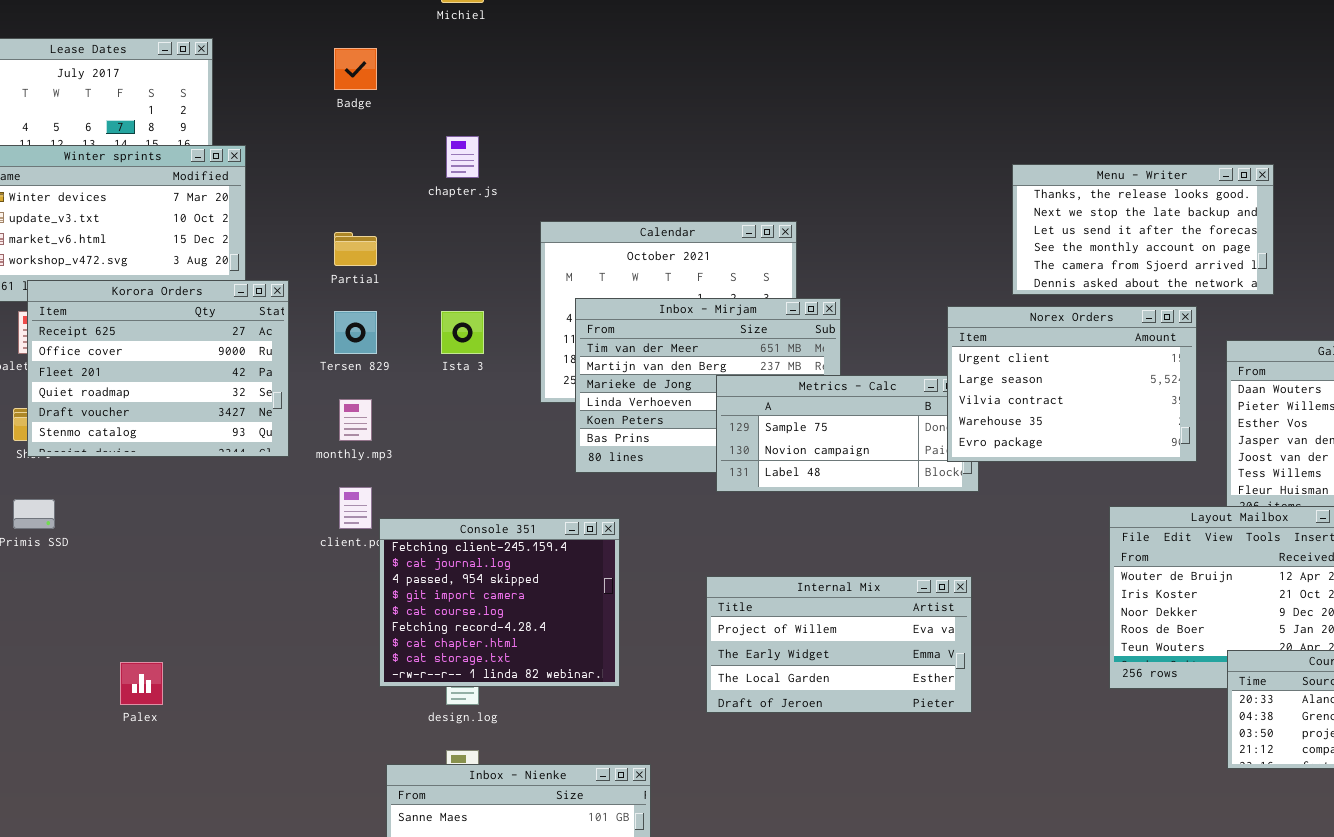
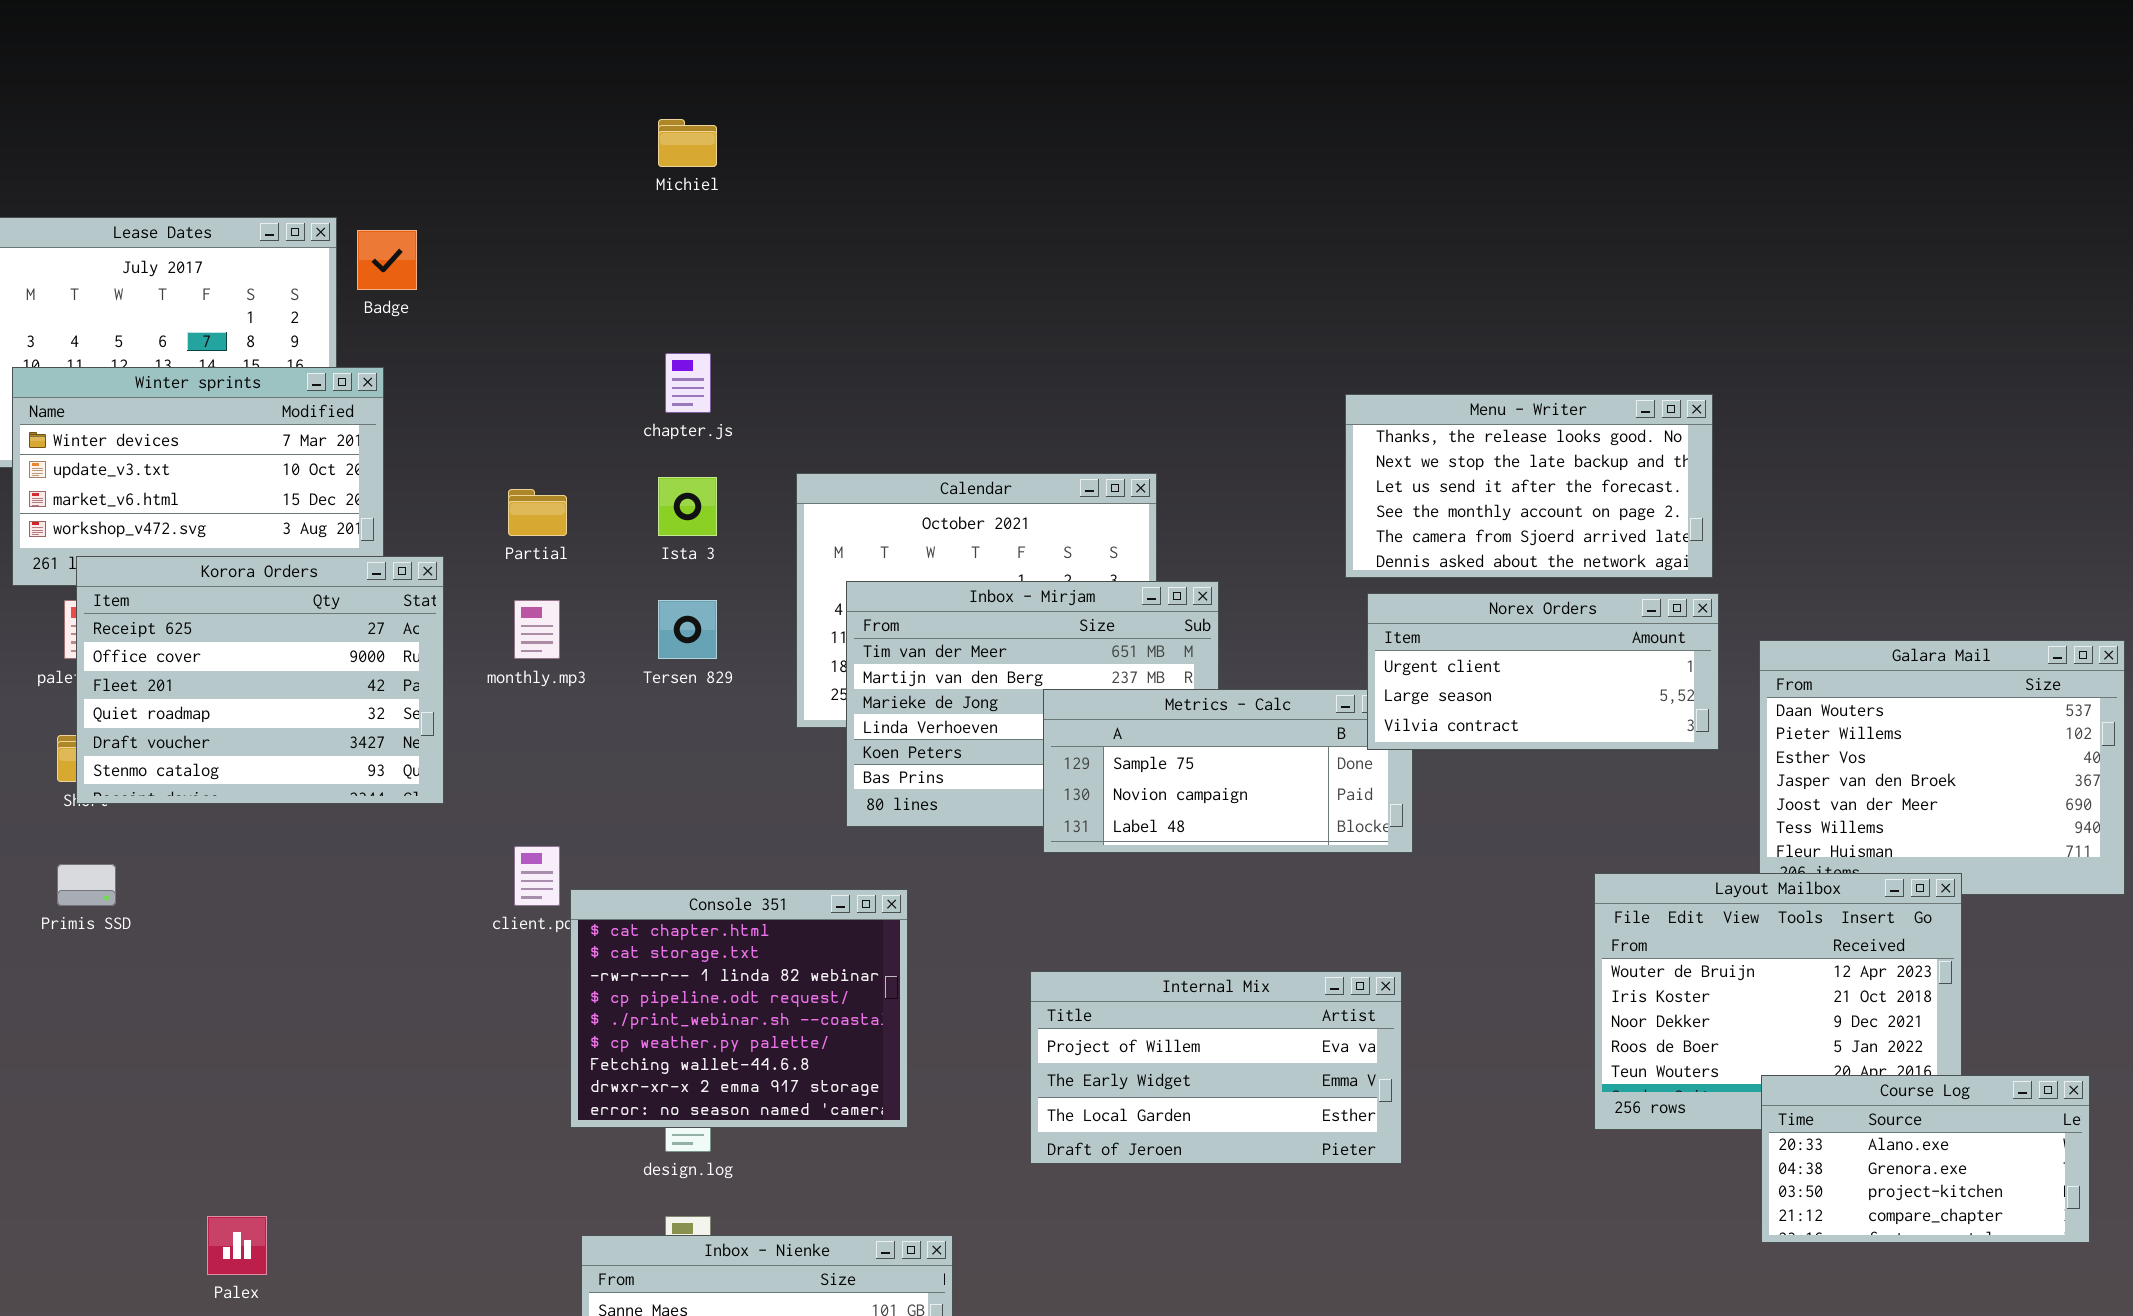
Badge: [334,48,377,90] -> [357,230,417,290], moved
Menu - Writer: [1012,164,1274,295] -> [1345,394,1713,578], moved
Norex Orders: [947,306,1197,462] -> [1367,593,1719,750], resized
Tersen 829: [334,311,377,354] -> [658,600,717,659], moved
Ista 3: [441,311,484,354] -> [658,477,717,536], moved
monthly.mp3: [339,399,372,441] -> [514,600,560,659], moved
Console 351: [379,518,620,687] -> [570,889,908,1128], scrolled down 6 rows
Palex: [120,662,163,705] -> [207,1216,267,1275], moved

